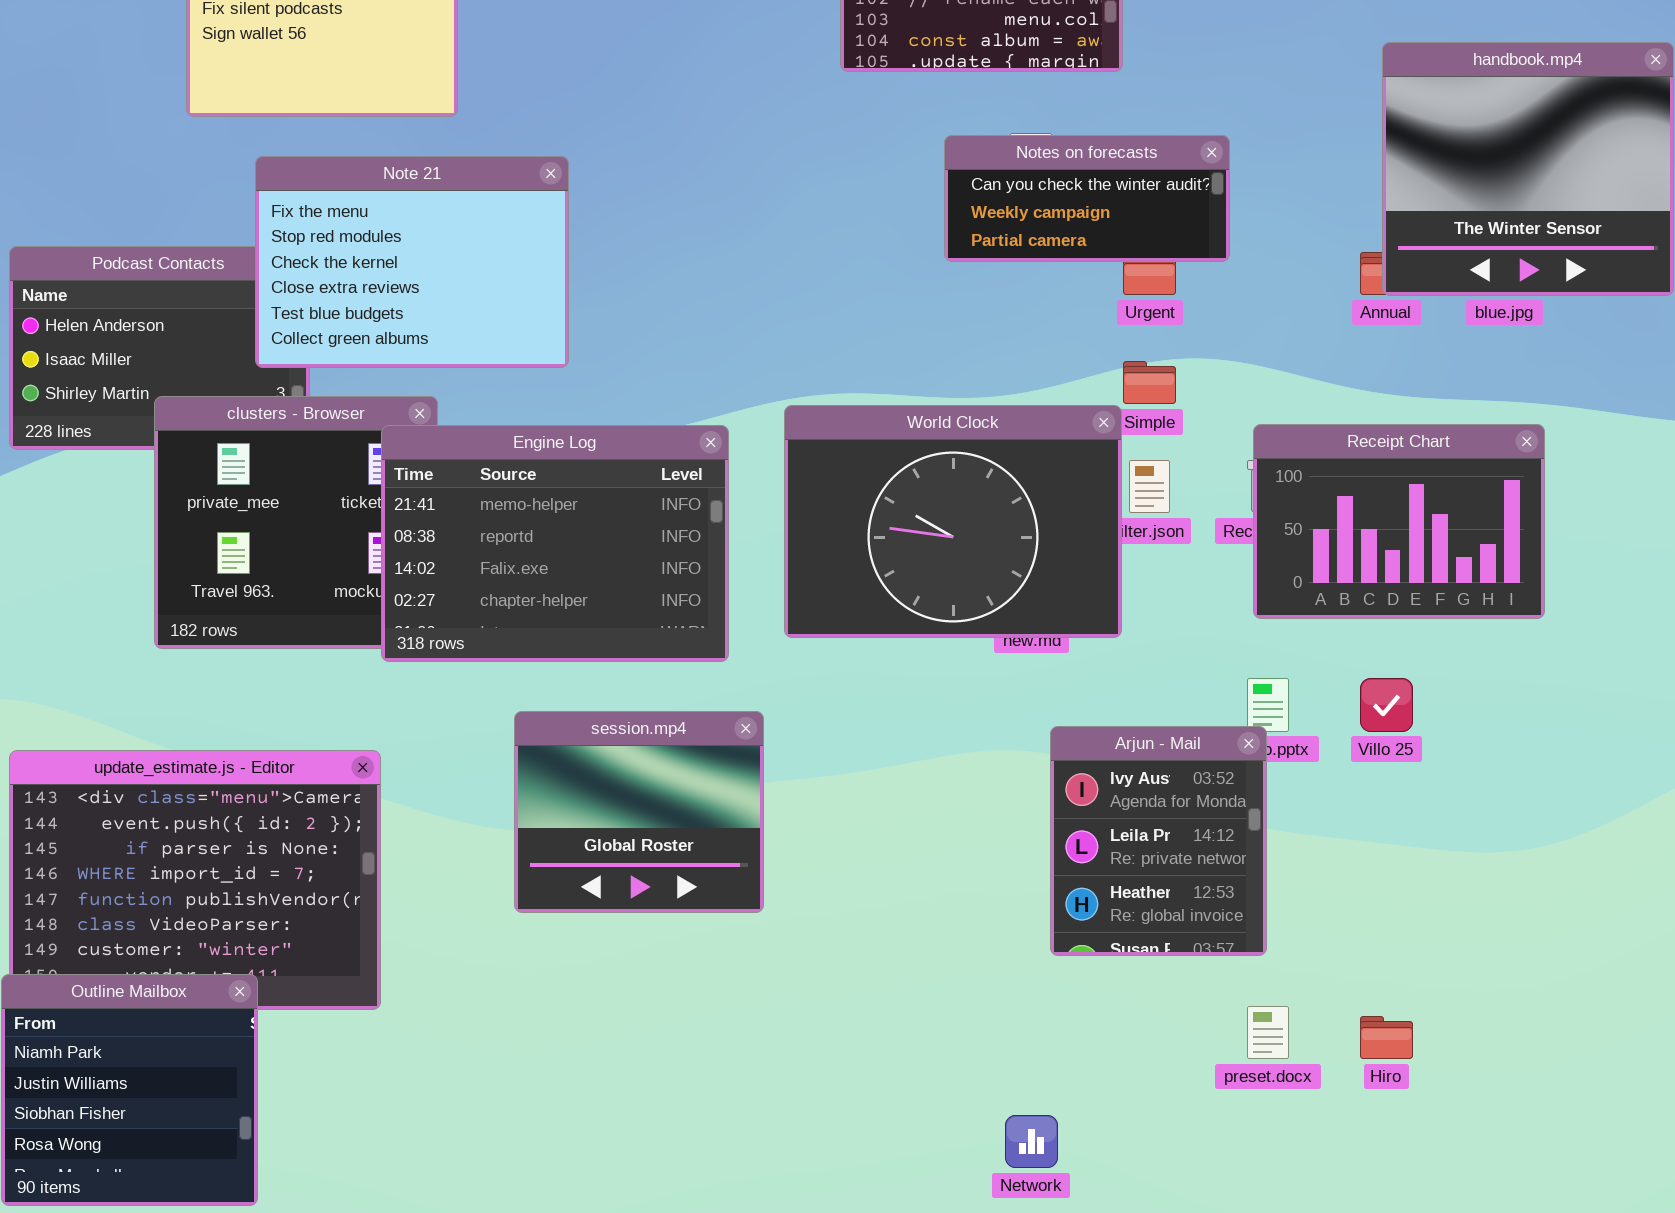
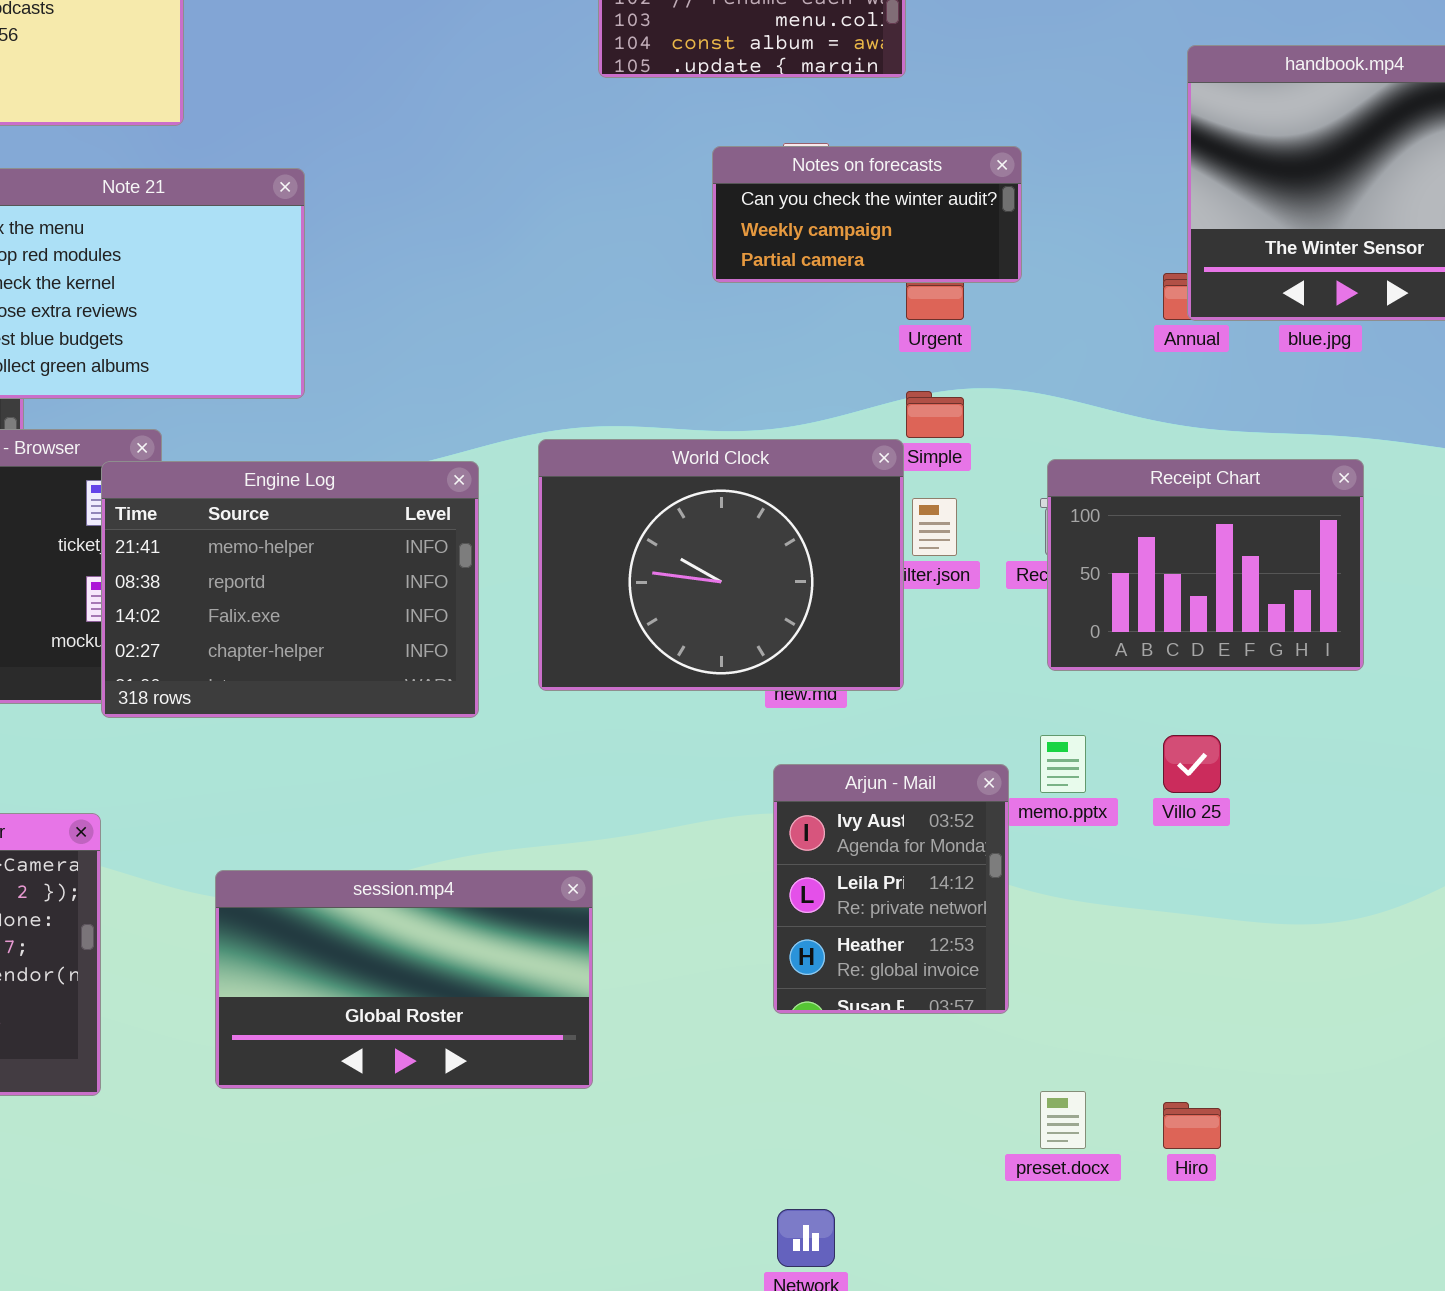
session.mp4: [514,711,764,913] -> [215,870,593,1089], moved, resized
Arjun - Mail: [1050,726,1267,956] -> [773,764,1009,1014], moved

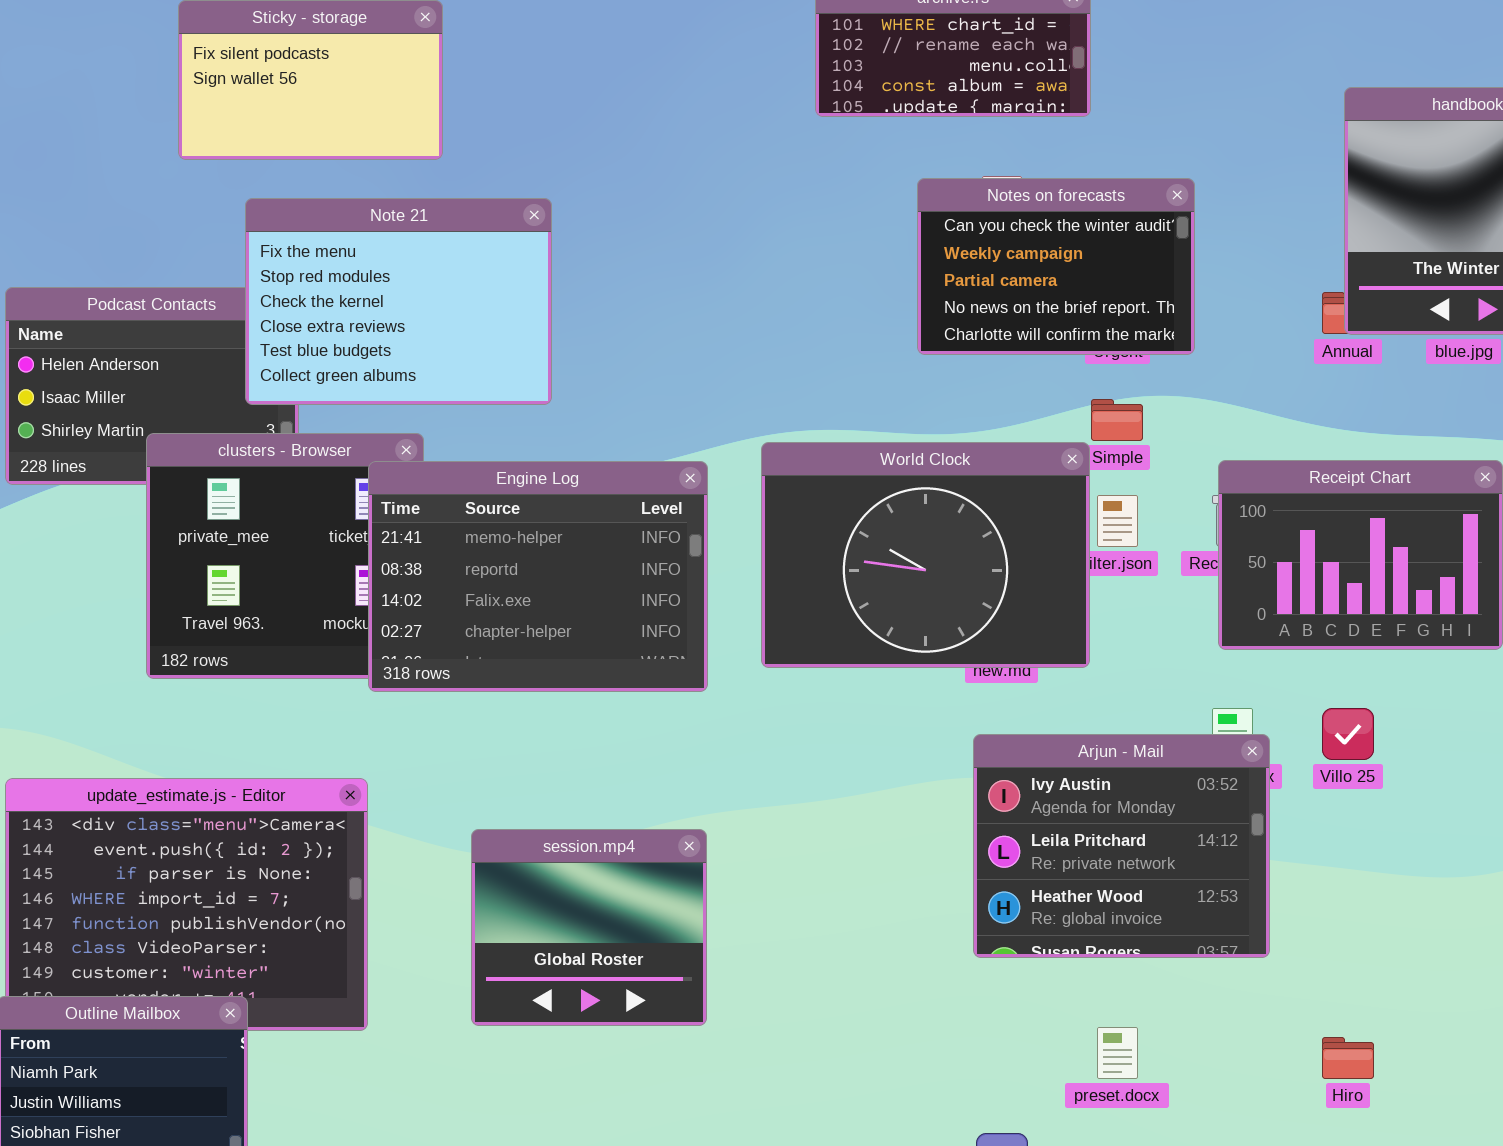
Notes on forecasts: [712,146,1022,283] -> [917,178,1195,355], resized
Arjun - Mail: [773,764,1009,1014] -> [973,734,1270,958], resized
session.mp4: [215,870,593,1089] -> [471,829,707,1026], resized
preset.docx: [1040,1091,1086,1149] -> [1097,1027,1138,1079], moved

